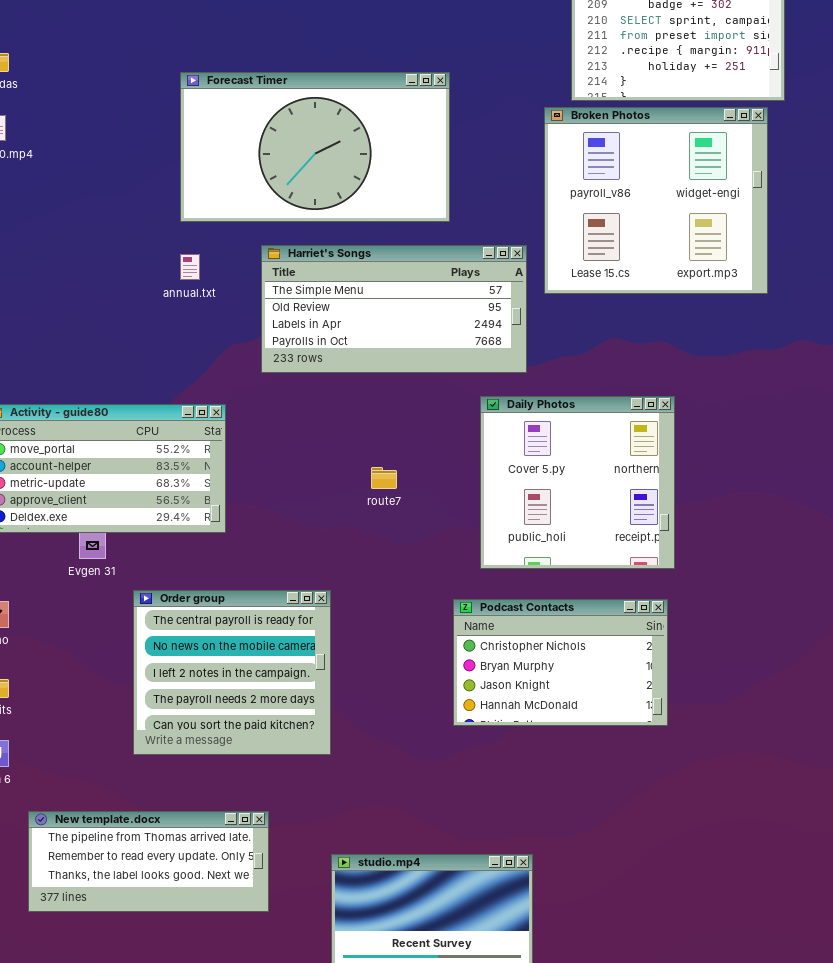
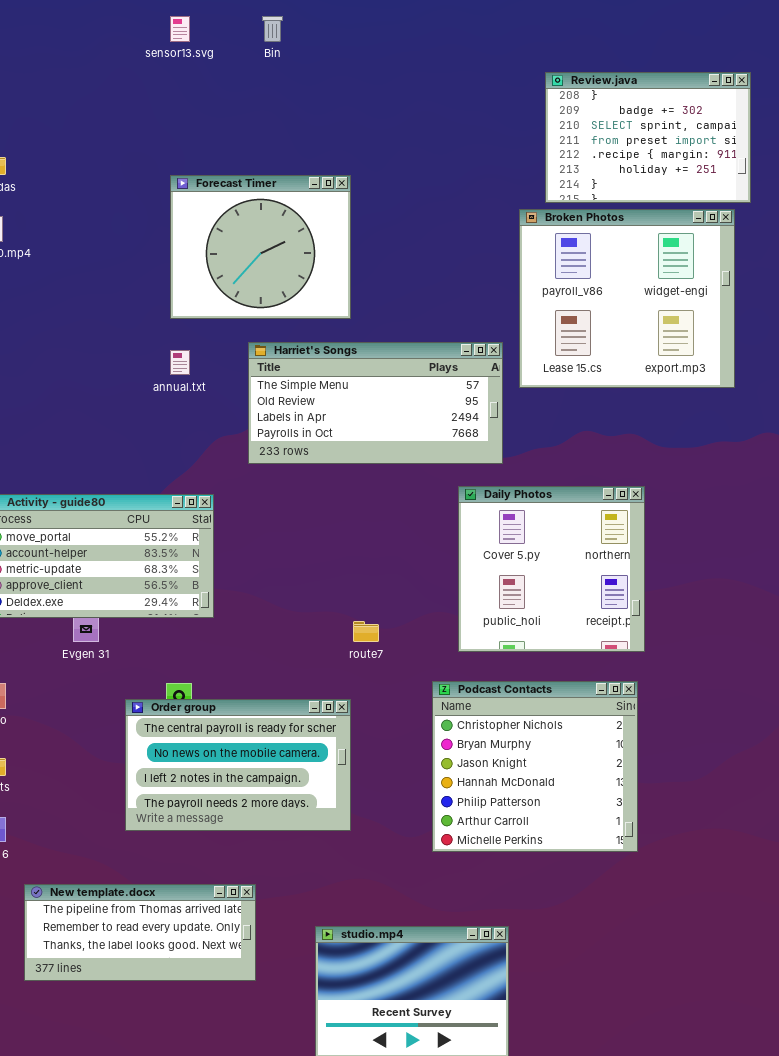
Forecast Timer: [180,72,450,222] -> [170,175,351,319], resized
route7: [371,467,397,489] -> [353,621,379,642], moved
Order group: [133,590,331,755] -> [125,699,351,831], resized
Podcast Contacts: [453,599,668,726] -> [432,681,638,852], resized

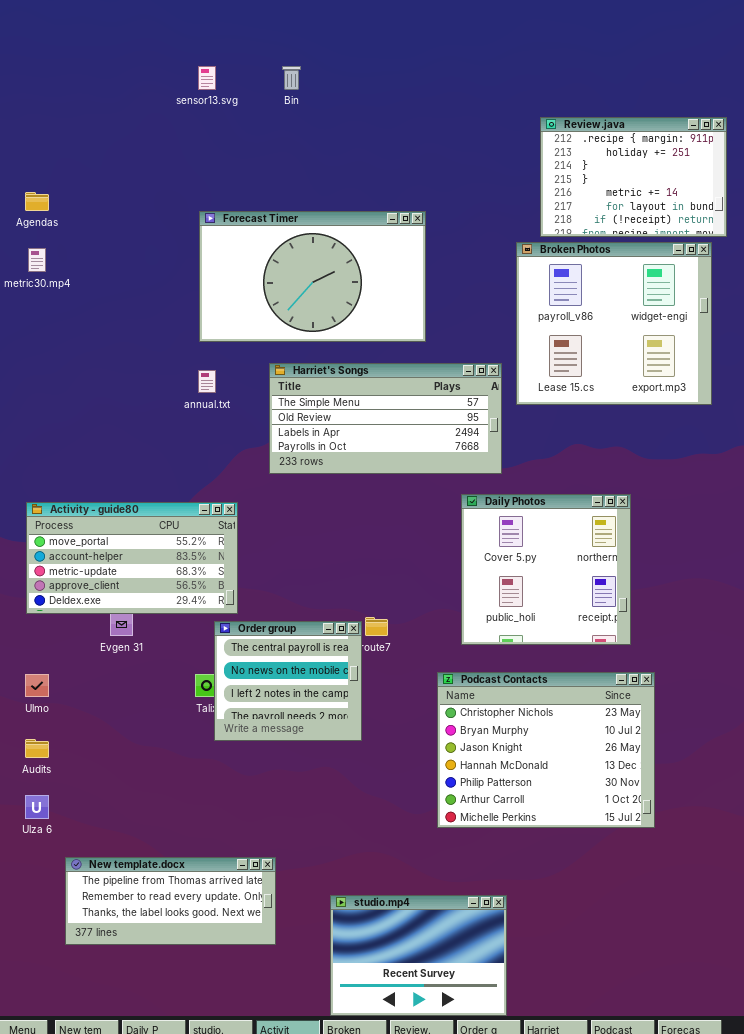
Review.java: [545,72,751,203] -> [540,117,727,237], scrolled down 4 rows
Forecast Timer: [170,175,351,319] -> [199,211,426,342], resized
Podcast Contacts: [432,681,638,852] -> [437,672,655,828], resized
Order group: [125,699,351,831] -> [214,621,362,741], moved, resized

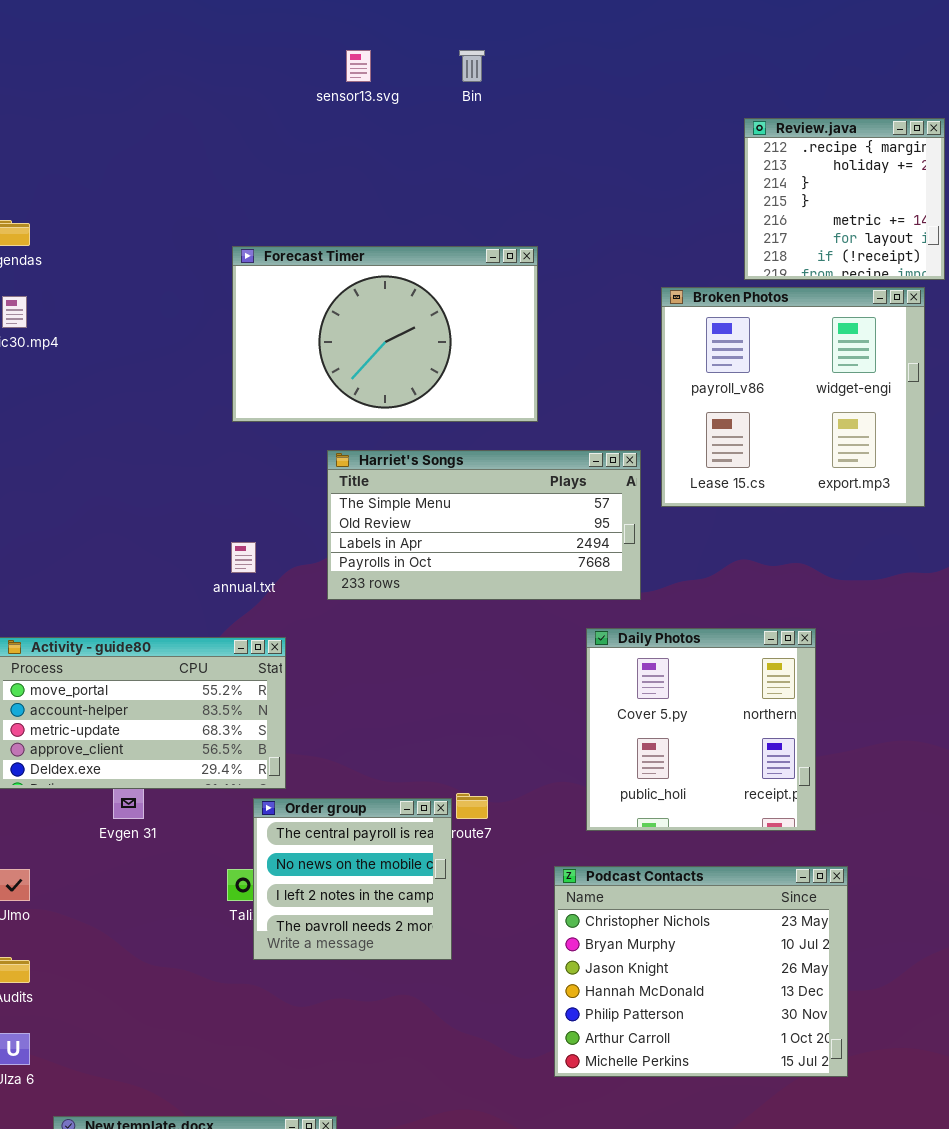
sensor13.svg: [198,66,216,90] -> [346,50,371,82], moved
Bin: [282,66,301,90] -> [459,50,485,82], moved
Review.java: [540,117,727,237] -> [744,118,945,280], resized
annual.txt: [198,370,216,393] -> [231,542,256,573], moved

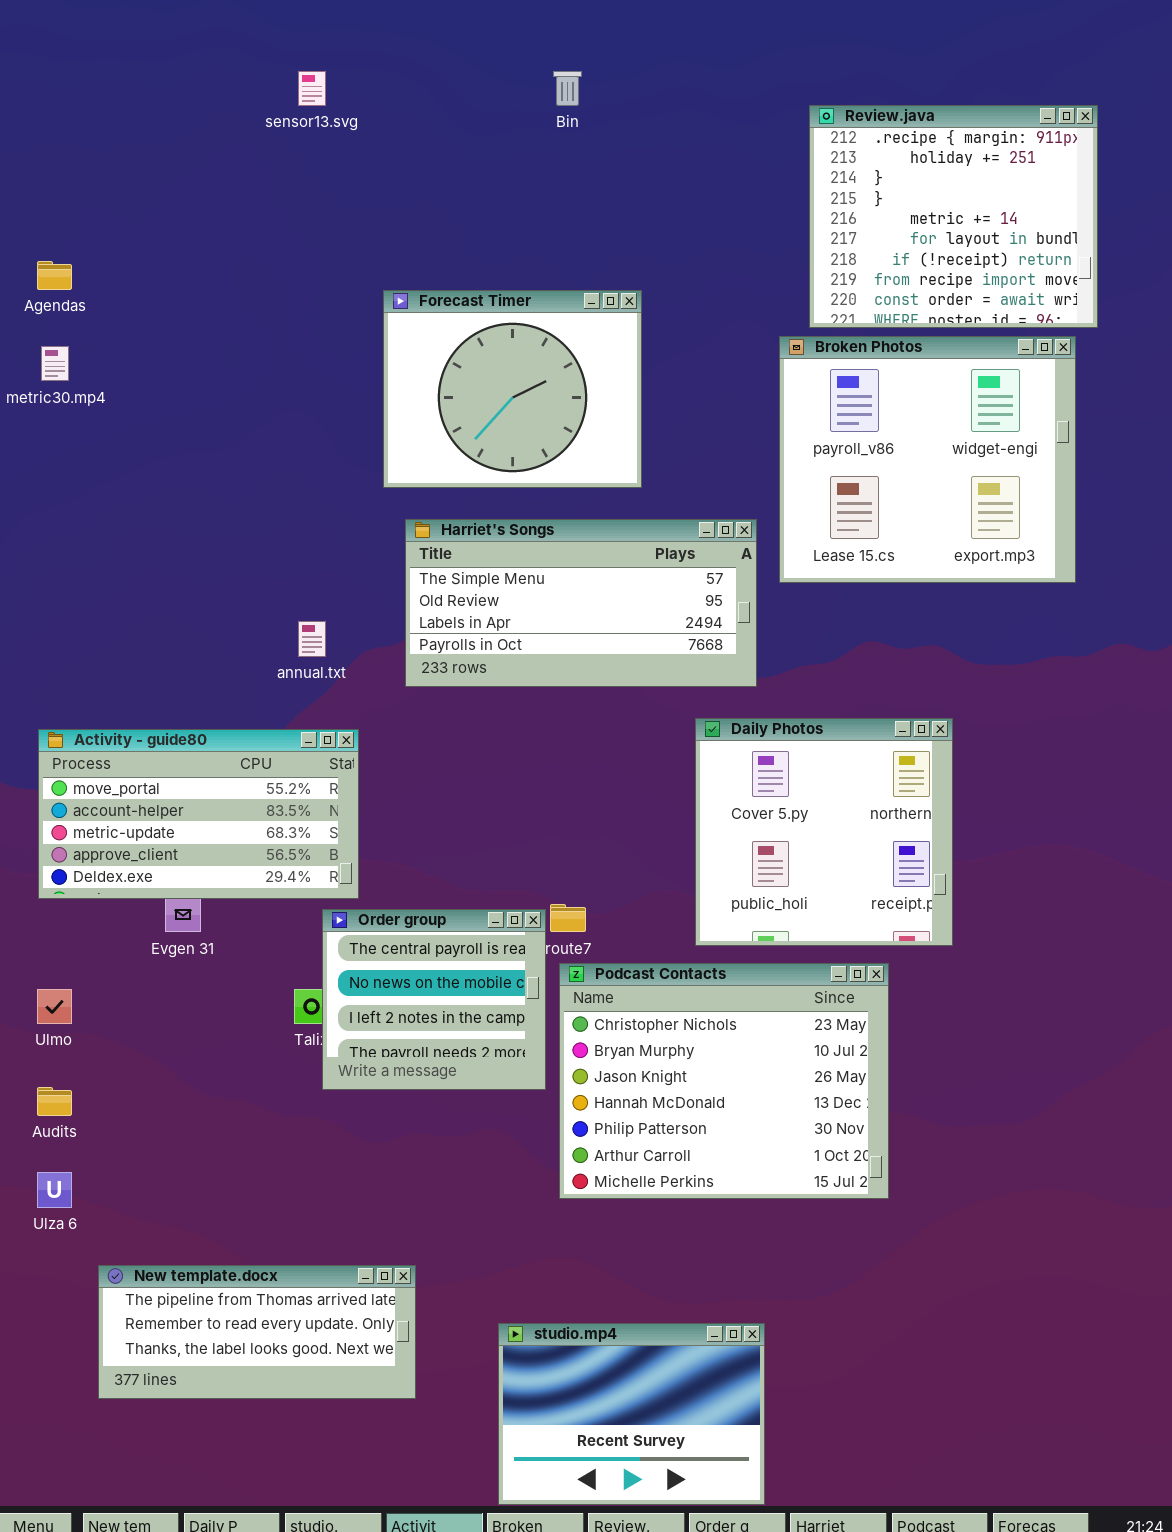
sensor13.svg: [346,50,371,82] -> [298,71,326,106], moved
Review.java: [744,118,945,280] -> [809,105,1098,328], resized
Forecast Timer: [232,246,538,422] -> [383,290,642,488], resized
Podcast Contacts: [554,866,848,1077] -> [559,963,889,1199], moved

